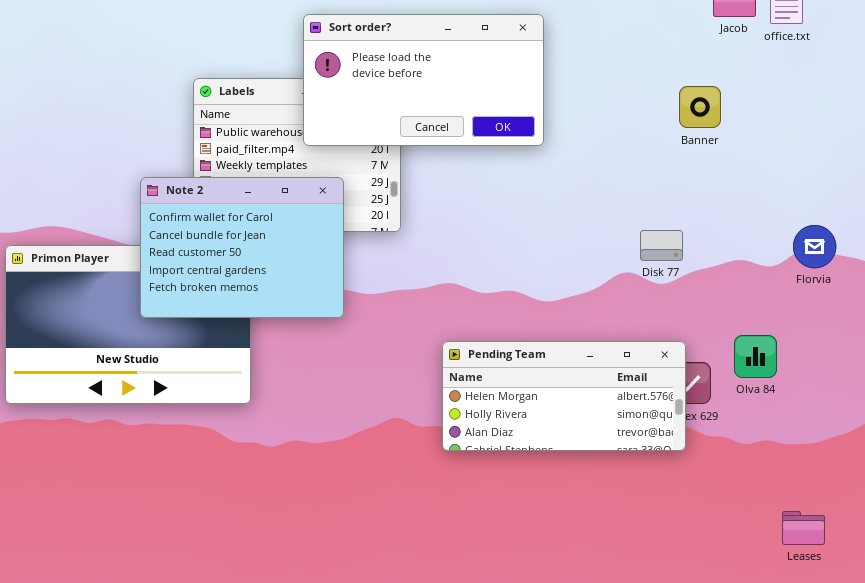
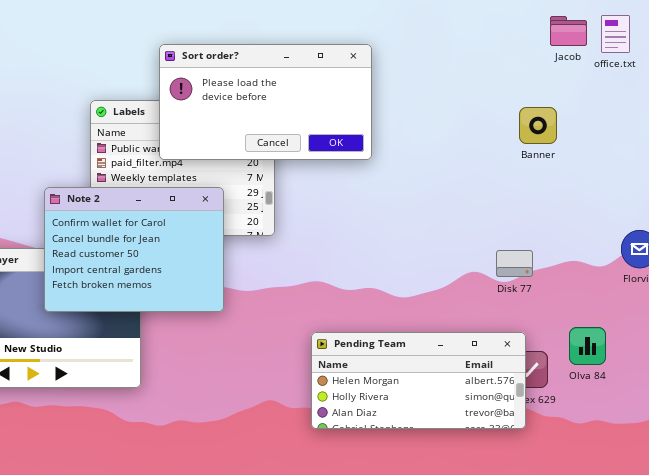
Sort order?: [303,14,544,146] -> [159,44,372,160], moved
Disk 77: [640,230,683,261] -> [496,250,533,277], moved

